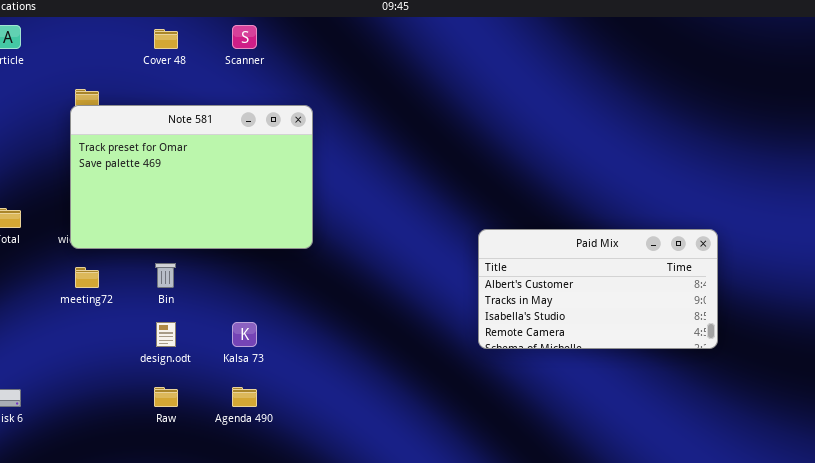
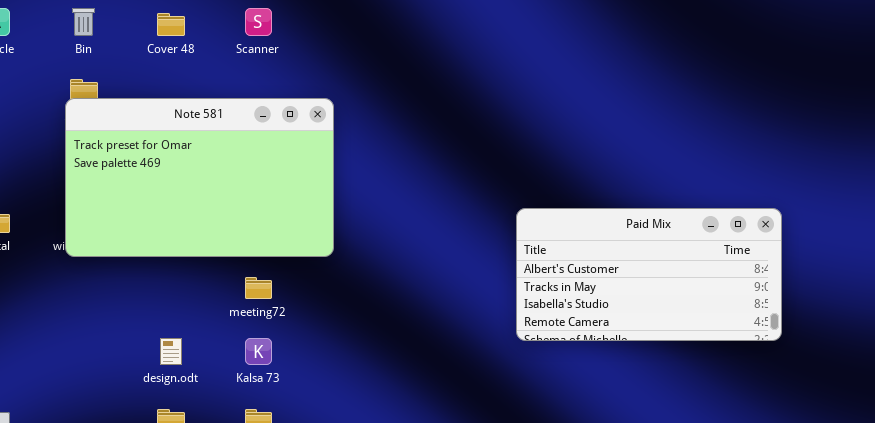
Paid Mix: [478,229,718,349] -> [516,208,782,341], moved
Bin: [155,263,176,288] -> [72,8,95,36], moved
meeting72: [75,267,99,288] -> [245,277,272,299], moved

